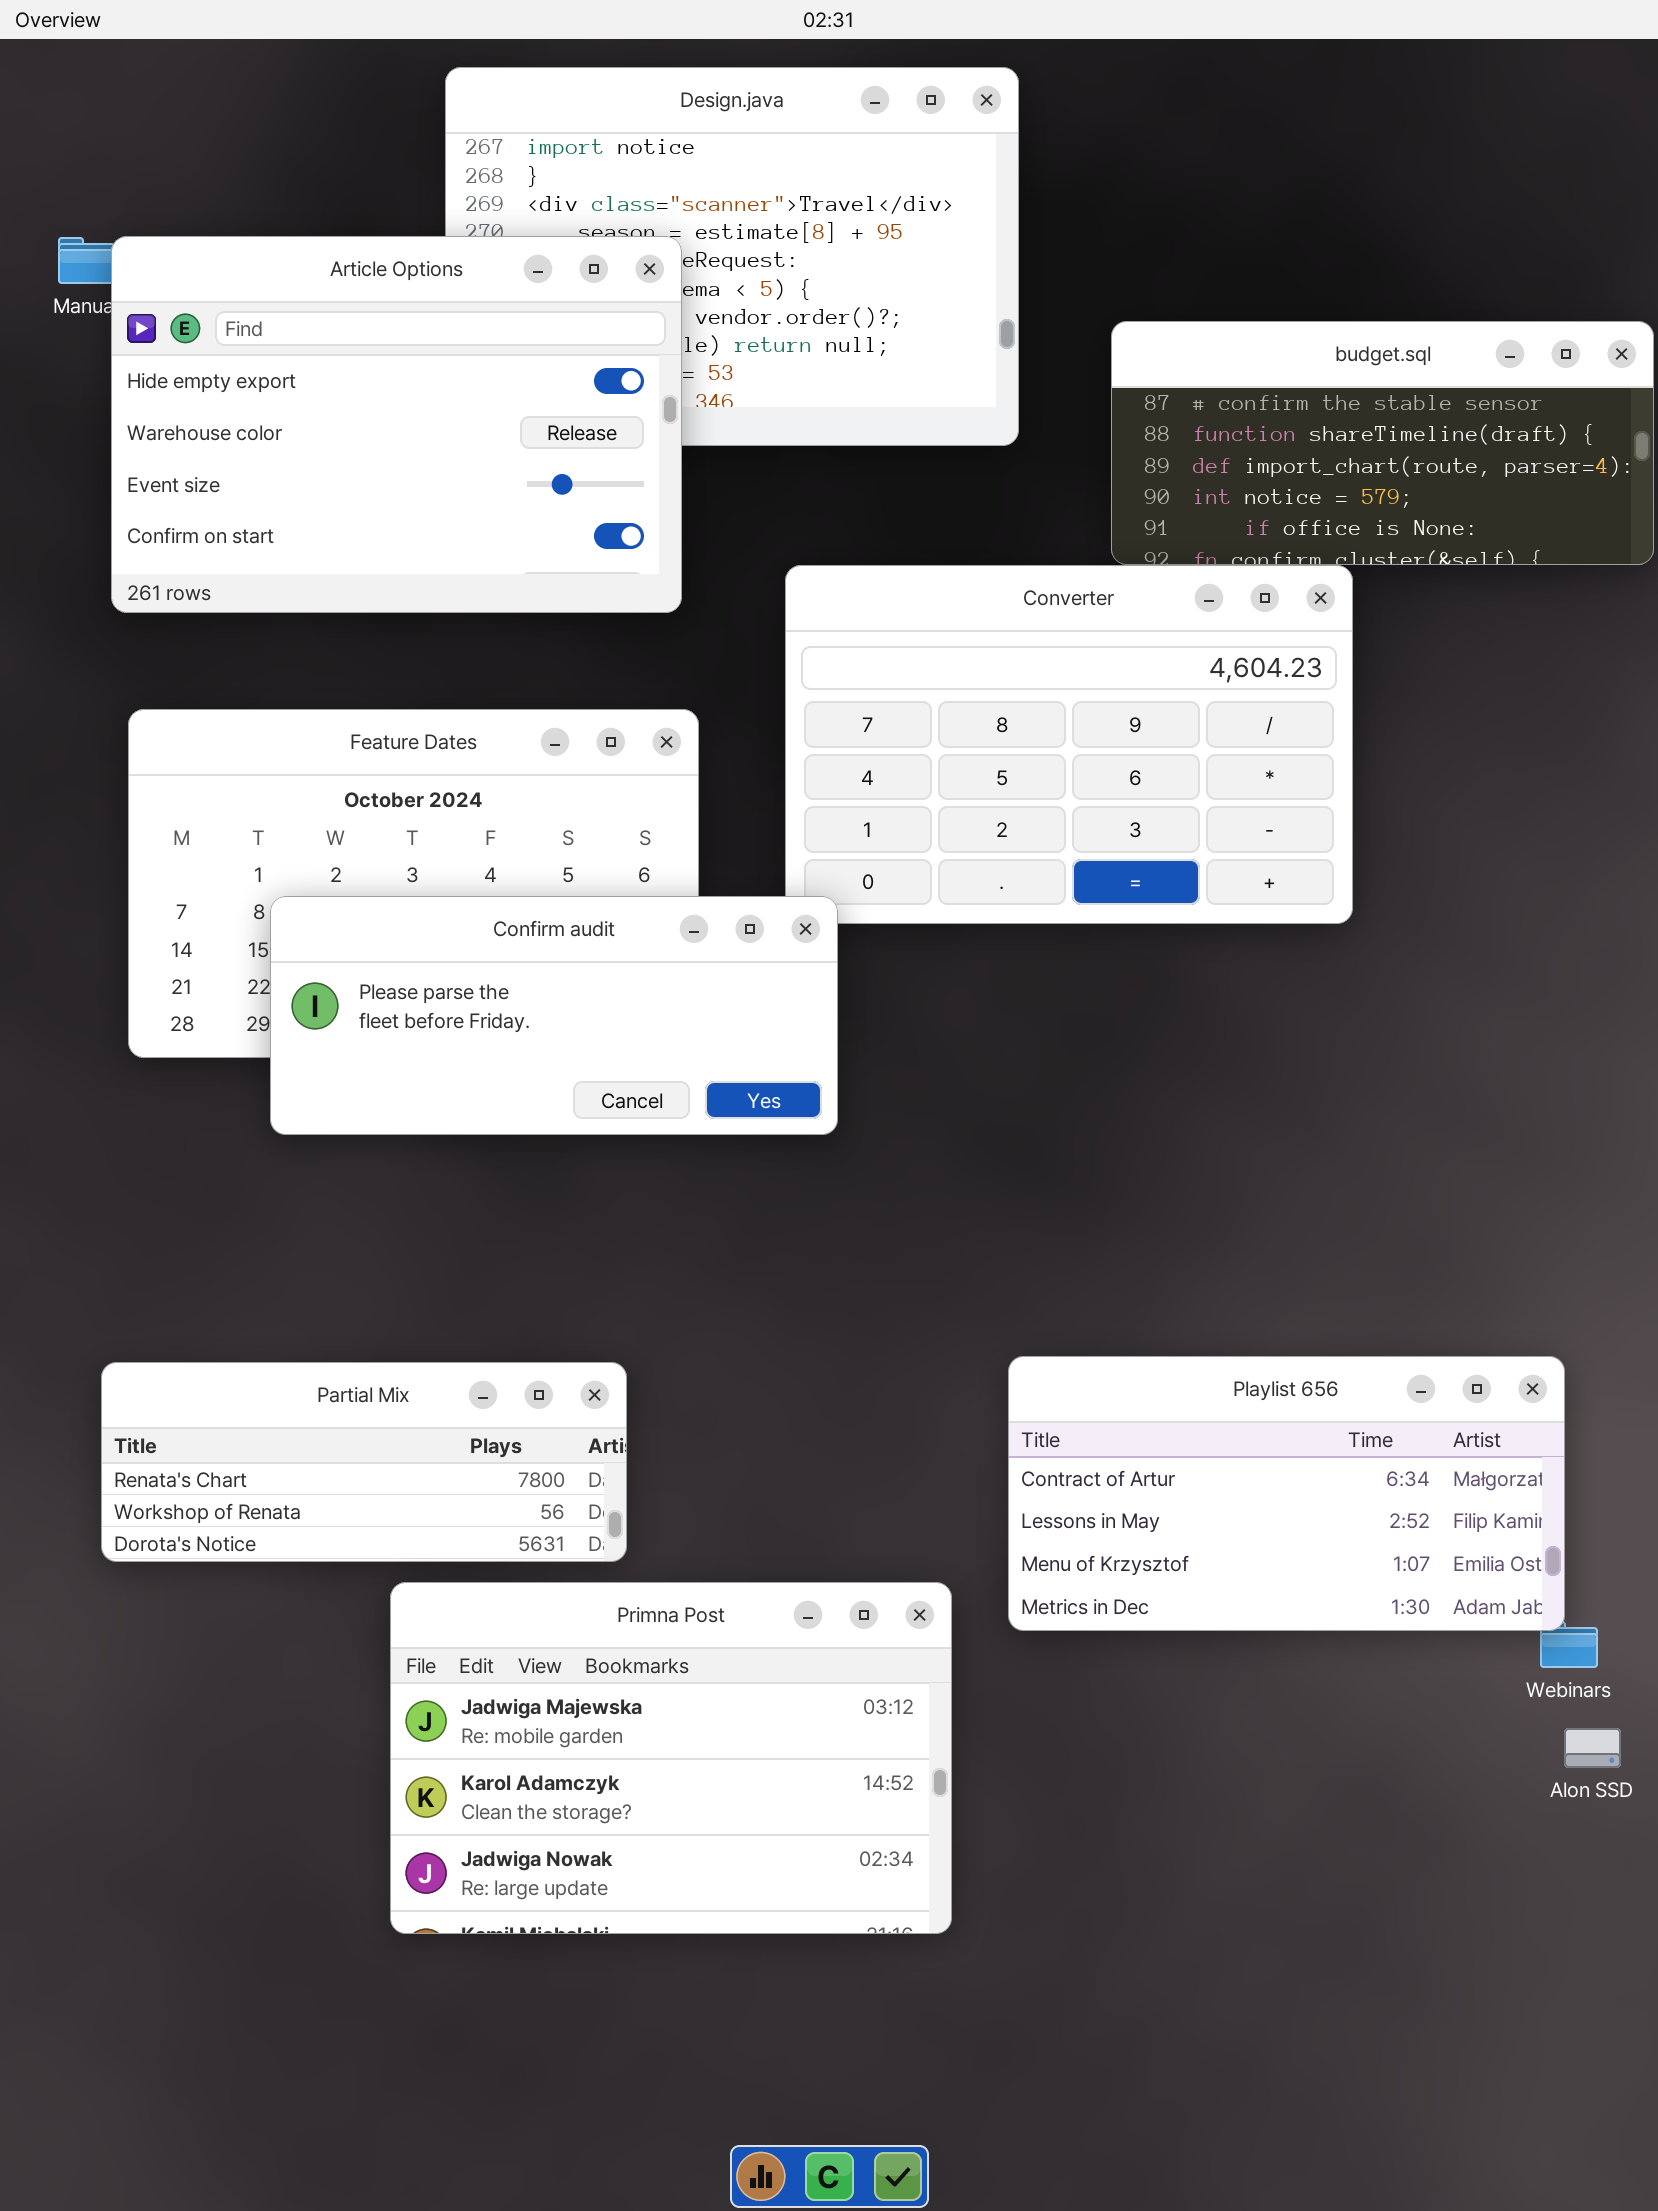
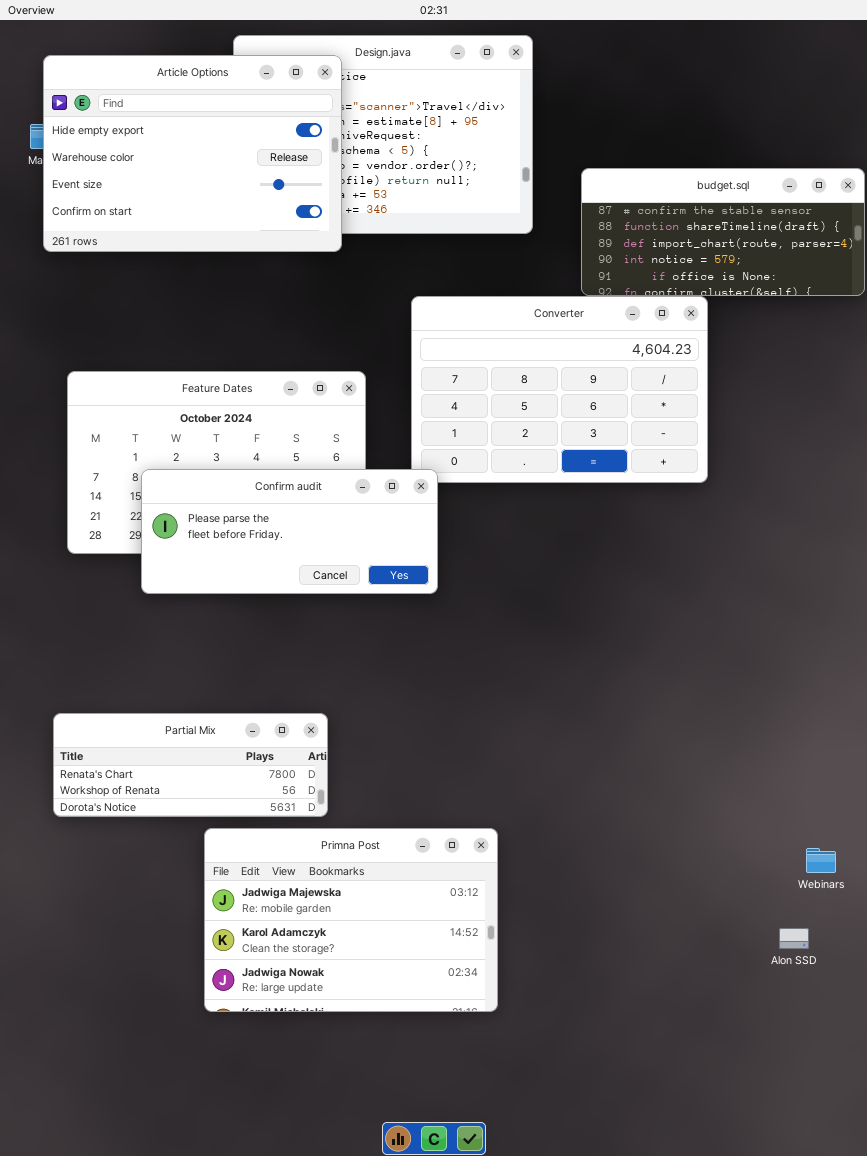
Article Options: [111,236,682,613] -> [43,55,342,252], moved
Playlist 656: [1008,1356,1565,1631] -> none, closed
Alon SSD: [1564,1728,1621,1768] -> [779,928,809,949], moved

